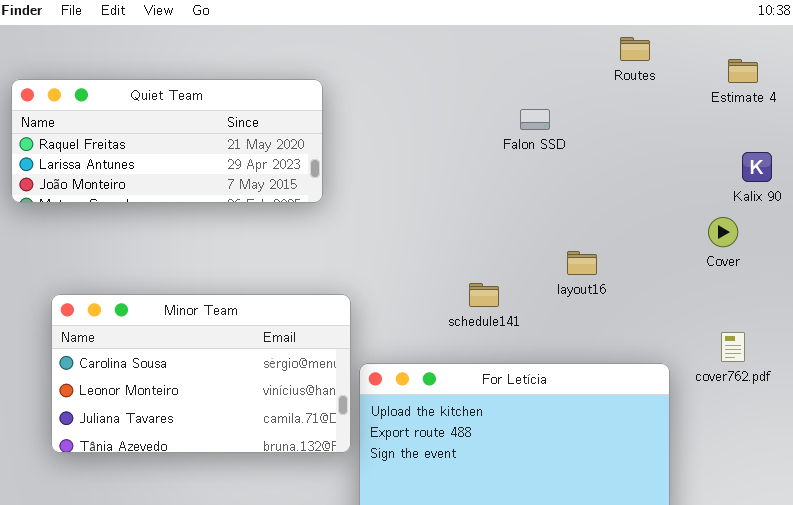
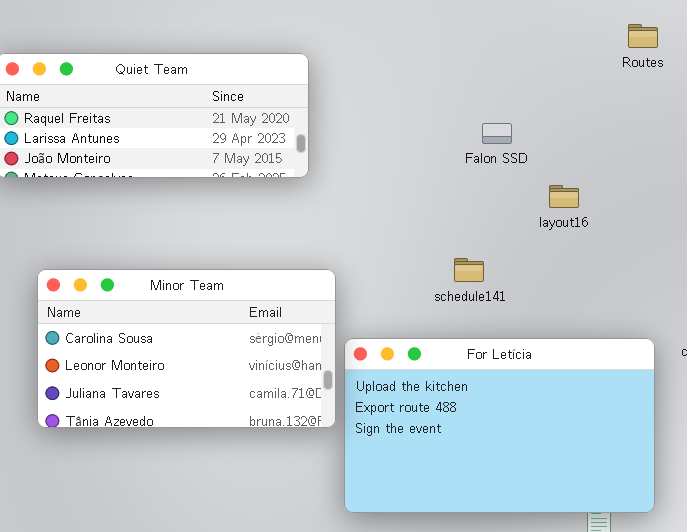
Routes: [620,37,650,61] -> [628,24,658,48], moved
Falon SSD: [520,109,550,130] -> [482,123,512,144], moved
layout16: [567,251,597,275] -> [549,185,579,208], moved

